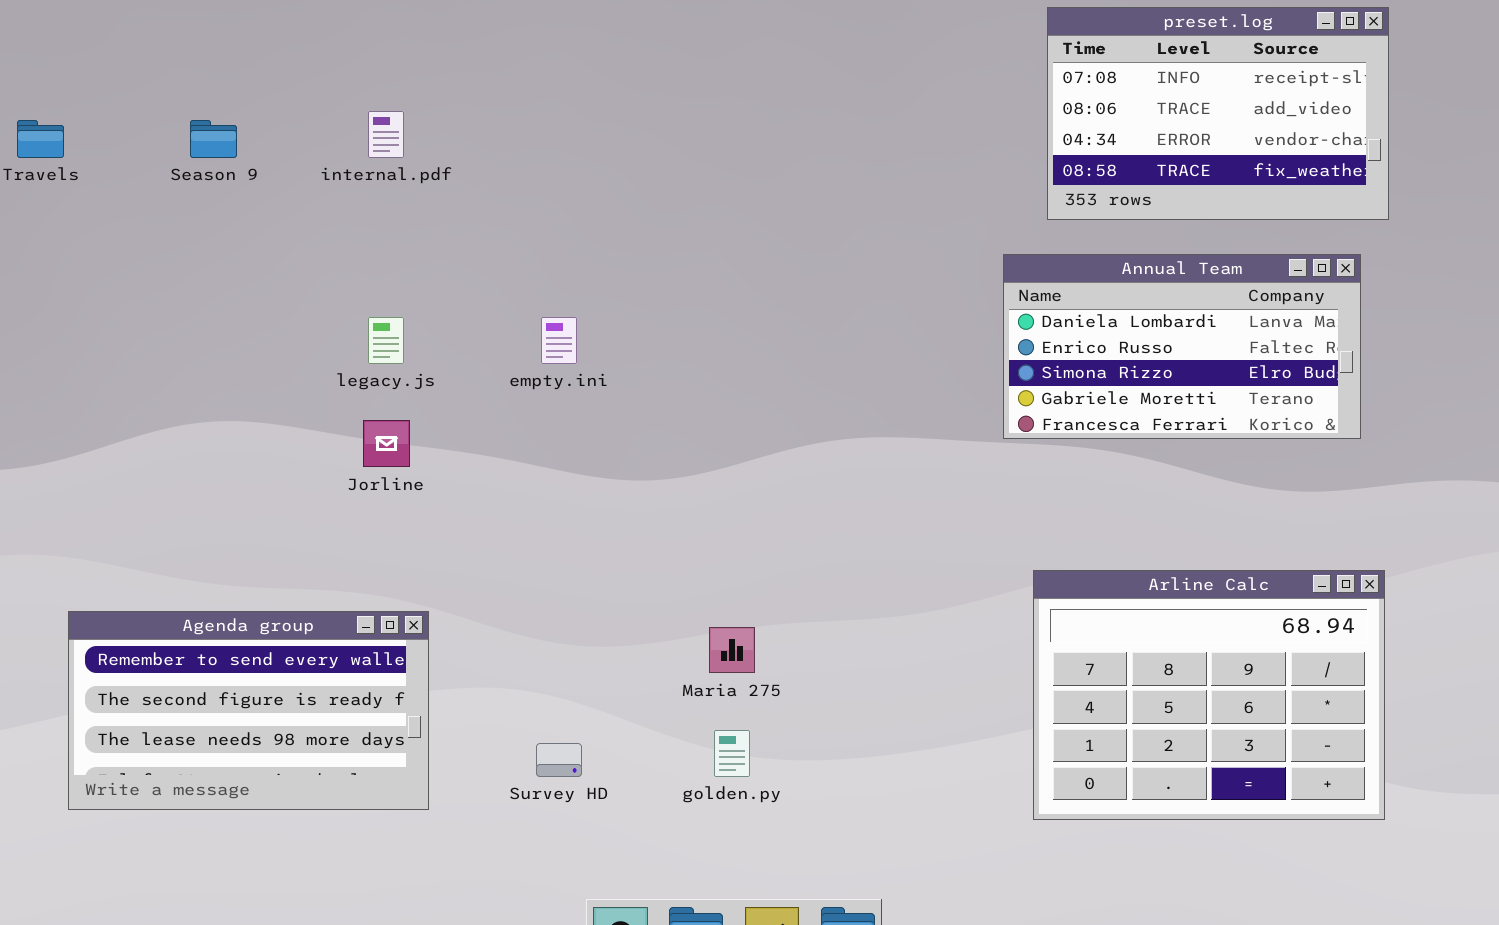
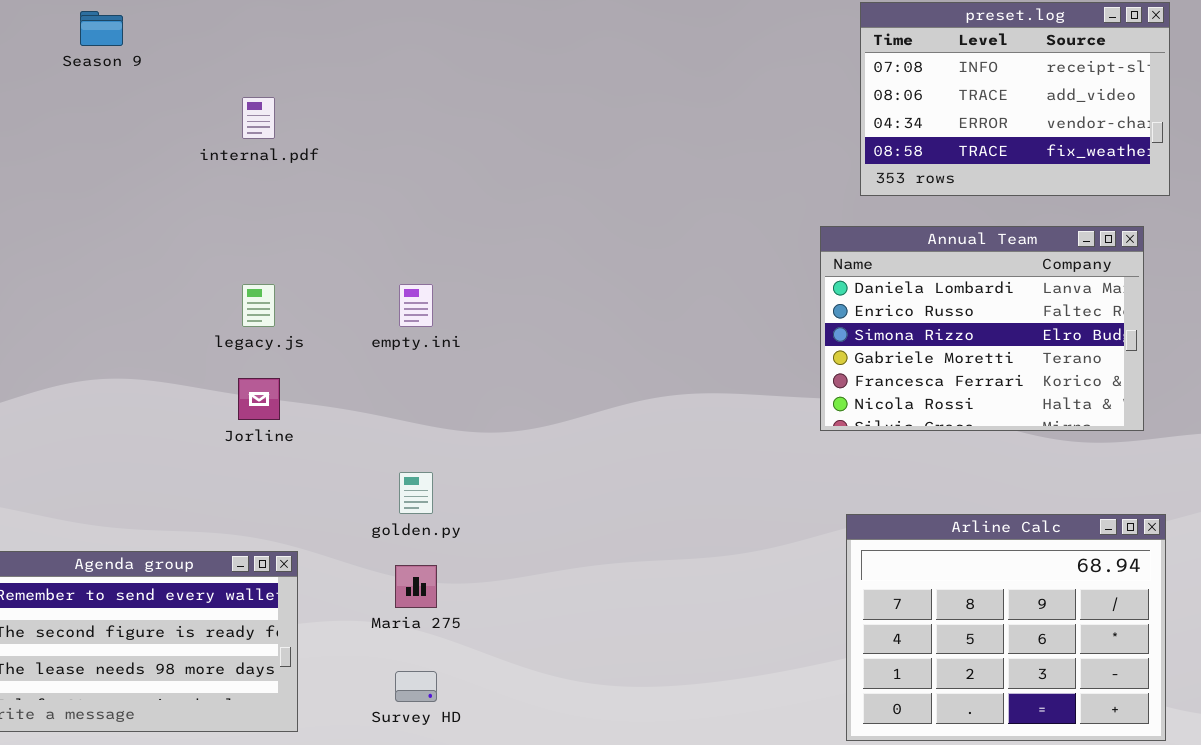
Season 9: [190,120,237,158] -> [80,11,123,46], moved
Annual Team: [1003,254,1361,439] -> [820,226,1144,431], resized
Maria 275: [709,627,755,673] -> [395,565,437,608], moved
golden.py: [714,730,750,777] -> [399,472,433,514], moved

